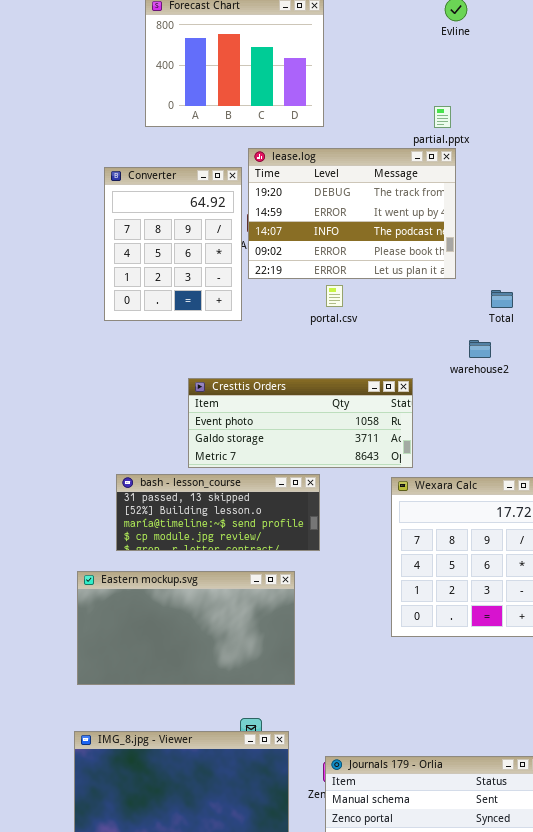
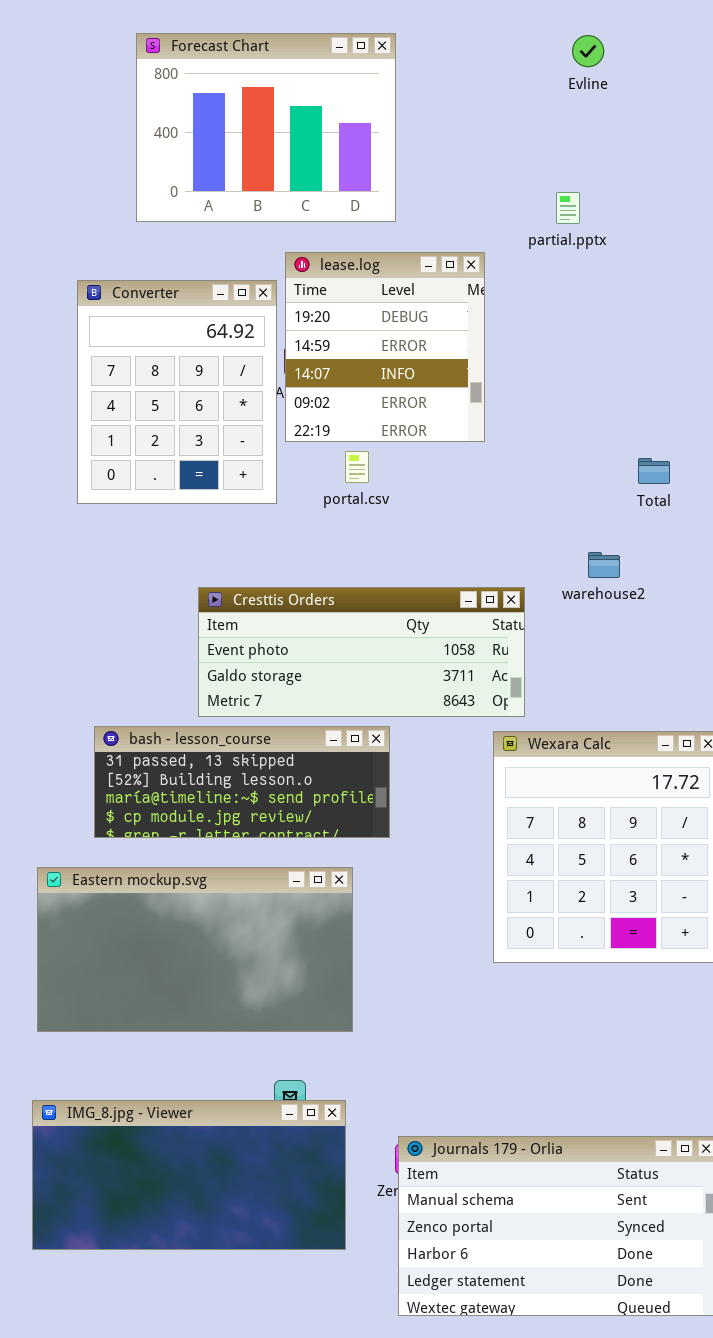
lease.log: [248,148,456,279] -> [285,252,485,442], resized
portal.csv: [326,285,343,307] -> [345,451,369,483], moved
warehouse2: [469,340,491,358] -> [588,552,620,578], moved

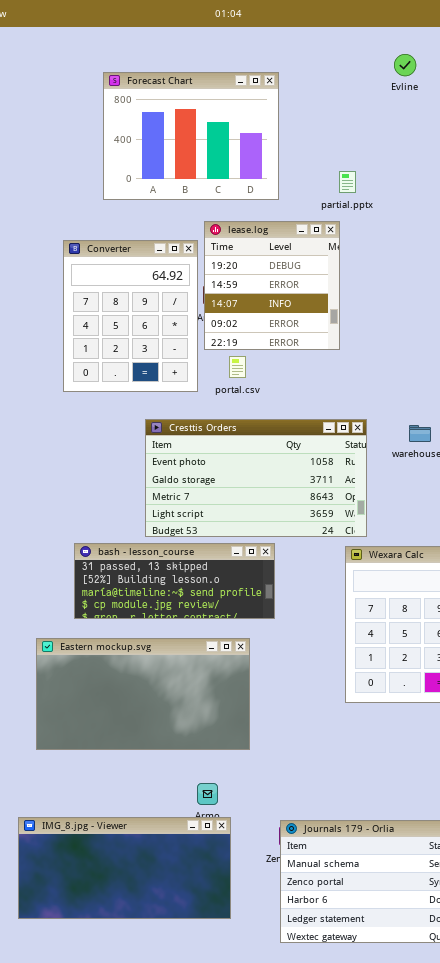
Evline: [572,35,604,67] -> [394,54,416,76], moved
partial.pptx: [556,192,580,224] -> [339,171,356,193], moved
portal.csv: [345,451,369,483] -> [229,356,246,378], moved
Cresttis Orders: [198,587,525,717] -> [145,419,367,537], resized
IMG_8.jpg - Viewer: [32,1100,346,1250] -> [18,817,231,919], moved

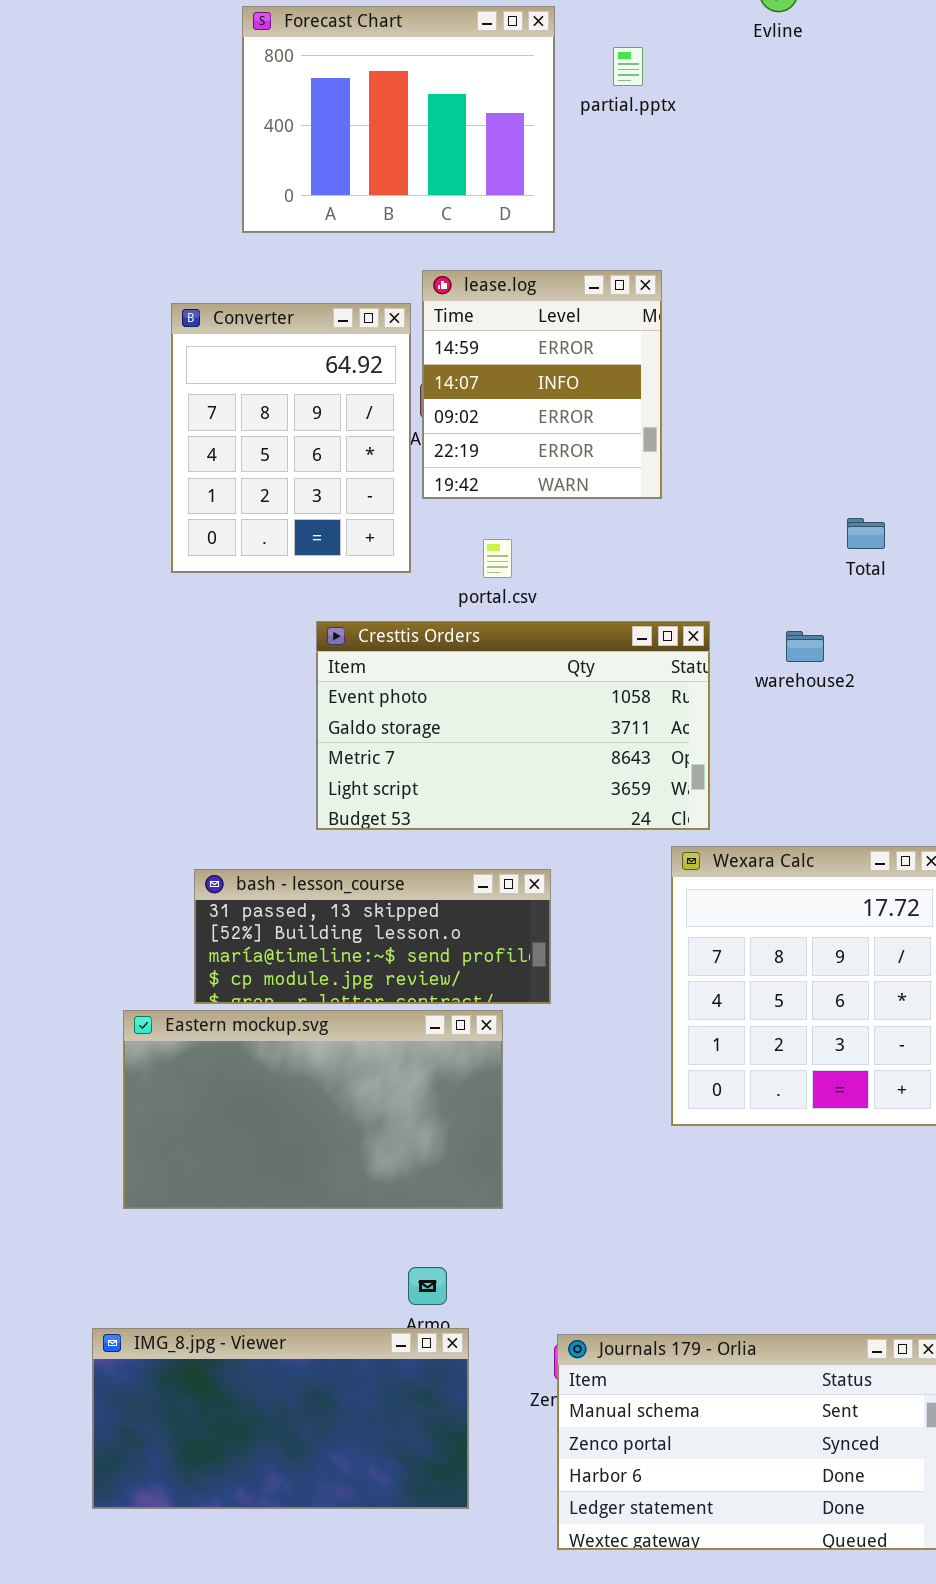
partial.pptx: [339,171,356,193] -> [613,47,643,86], moved
lease.log: [204,221,340,350] -> [422,270,662,499], scrolled down 1 row
portal.csv: [229,356,246,378] -> [483,539,512,578], moved
bash - lesson_course: [74,543,275,619] -> [194,869,551,1004], moved

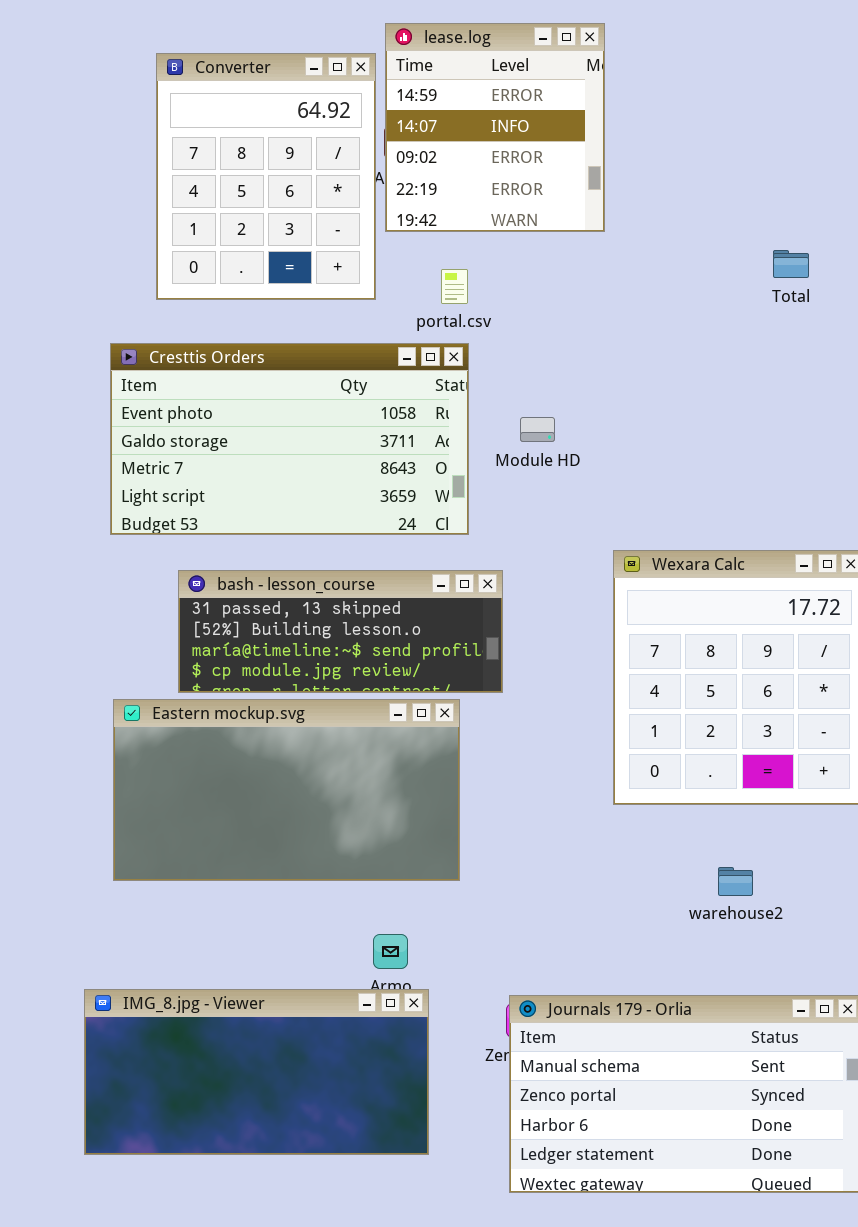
Cresttis Orders: [316,621,710,830] -> [110,343,469,535], moved
warehouse2: [786,631,824,662] -> [718,867,753,896], moved

